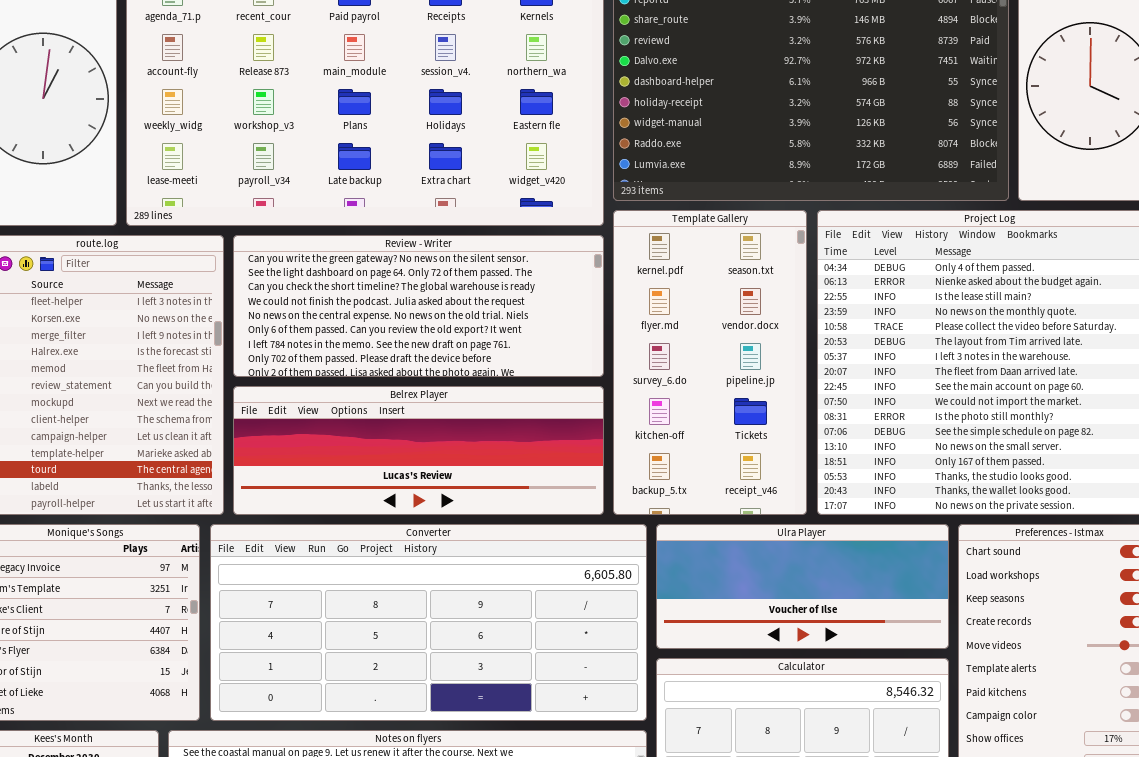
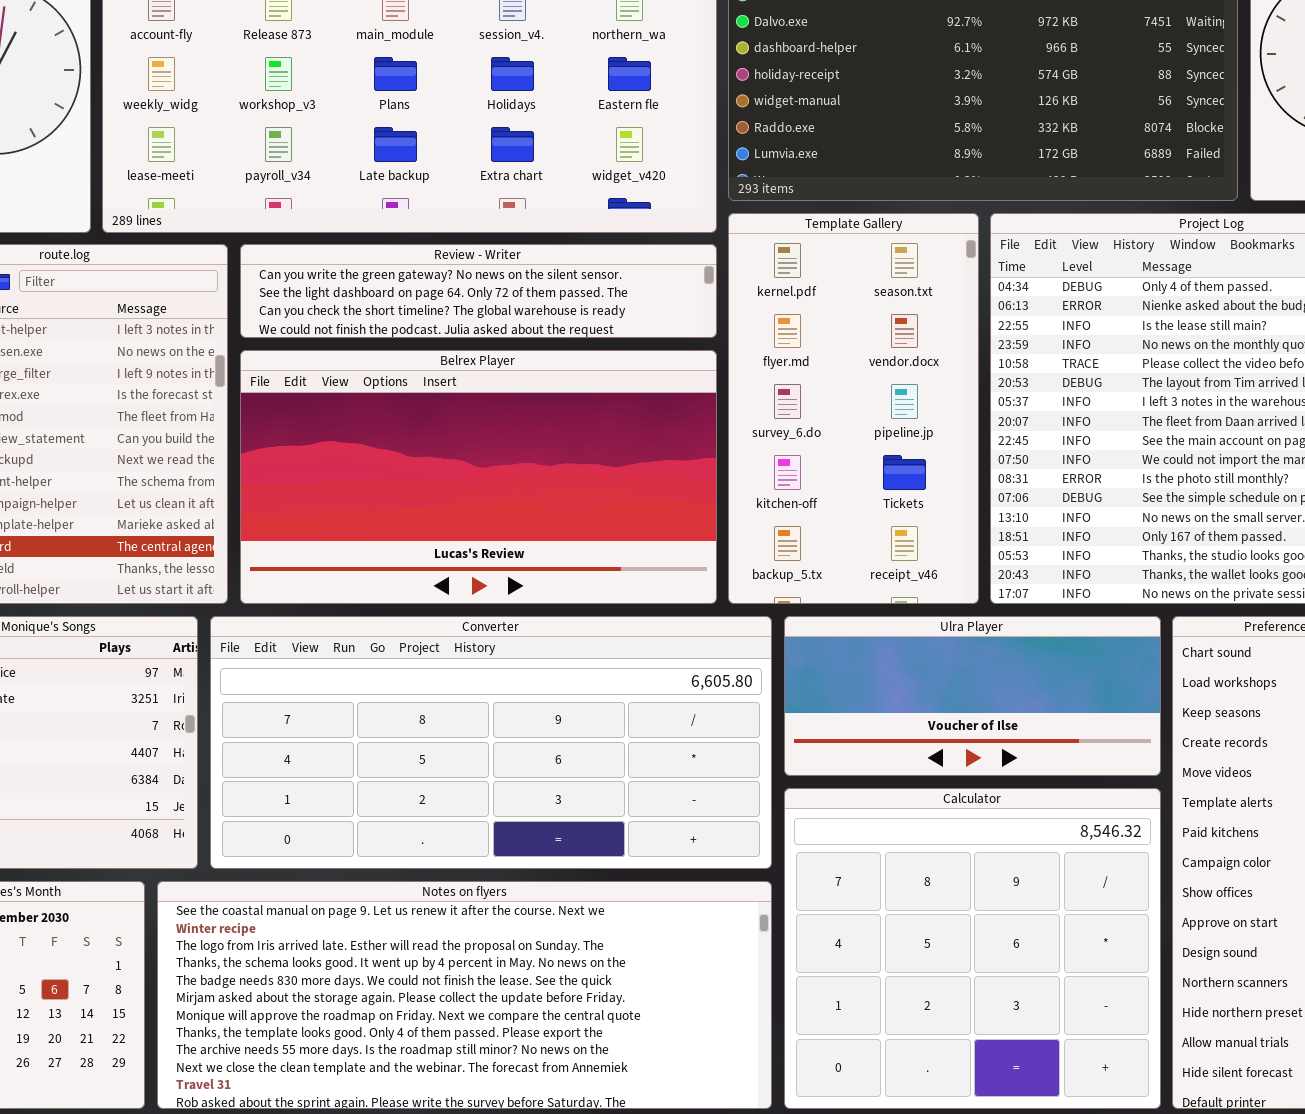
Review - Writer: [233,235,604,377] -> [240,244,717,338], resized
Belrex Player: [233,386,604,515] -> [240,350,717,604], resized

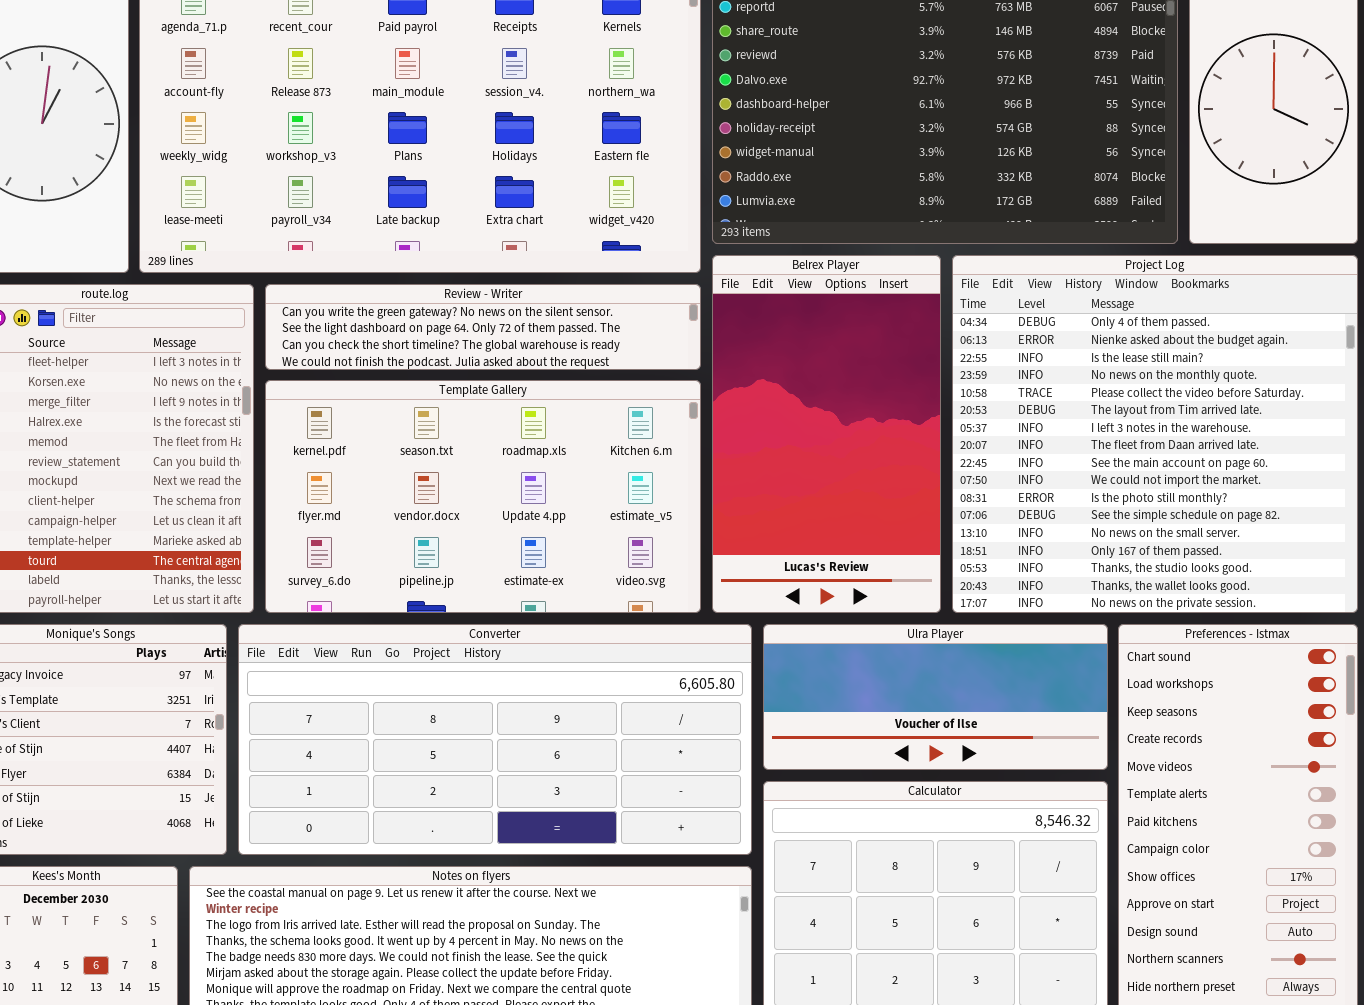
Template Gallery: [728,213,979,604] -> [265,380,701,613], moved, resized
Belrex Player: [240,350,717,604] -> [712,255,941,613], moved, resized

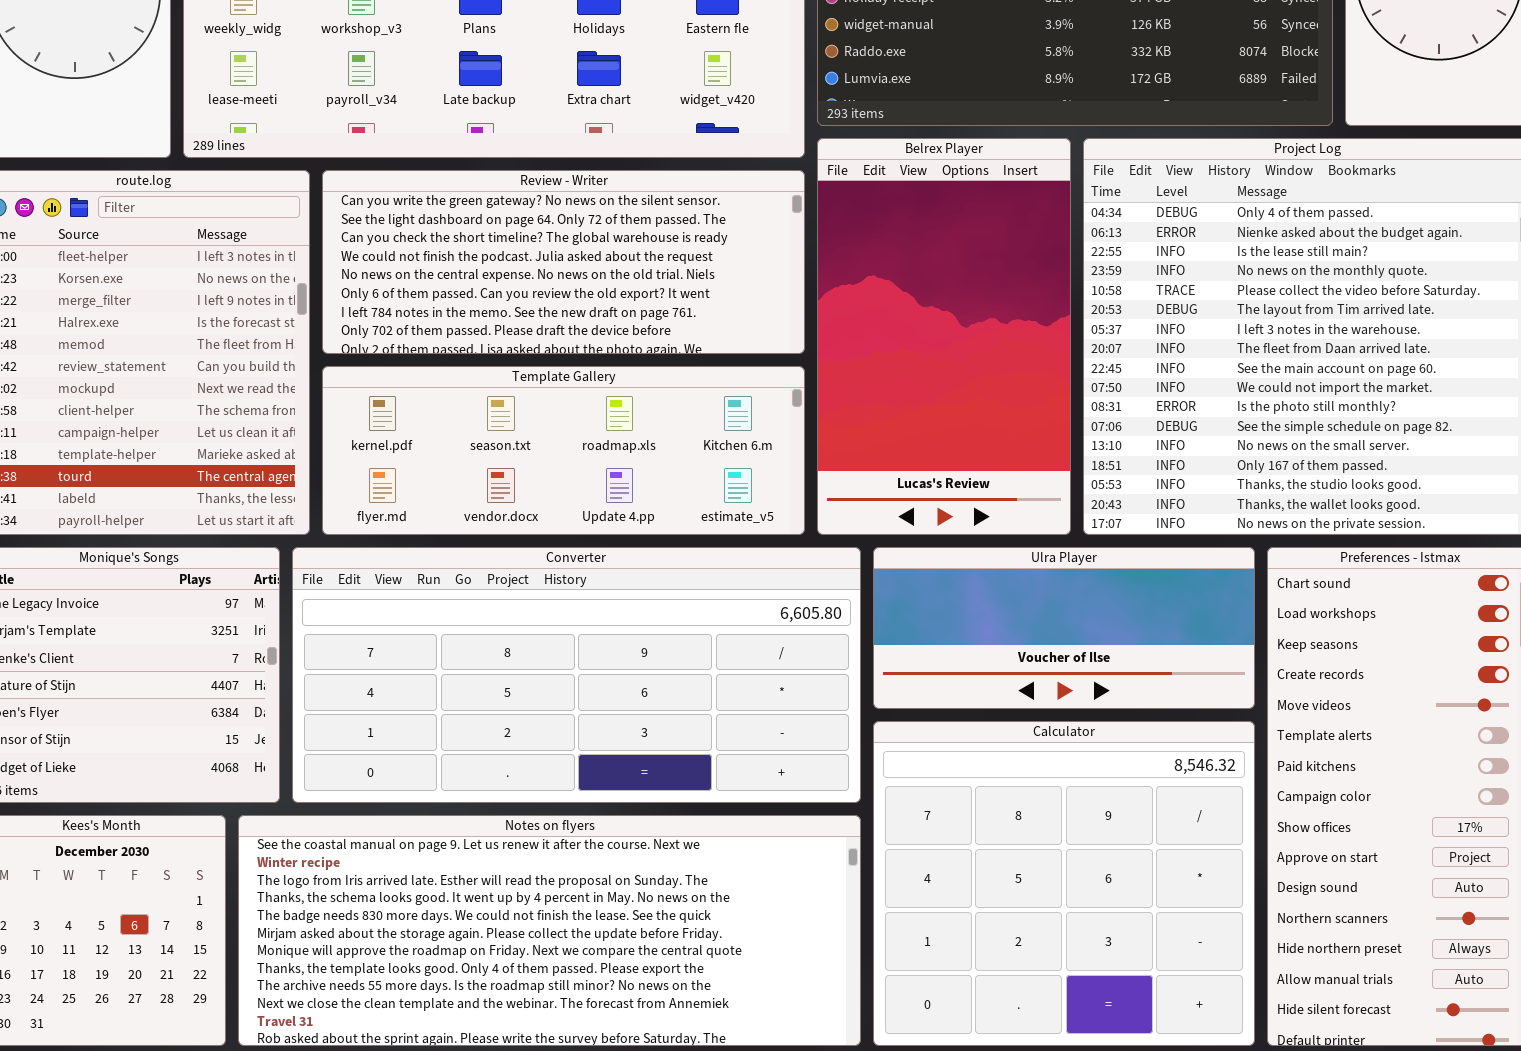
Review - Writer: [265,284,701,370] -> [322,170,805,354], resized
Template Gallery: [265,380,701,613] -> [322,366,805,535], resized

